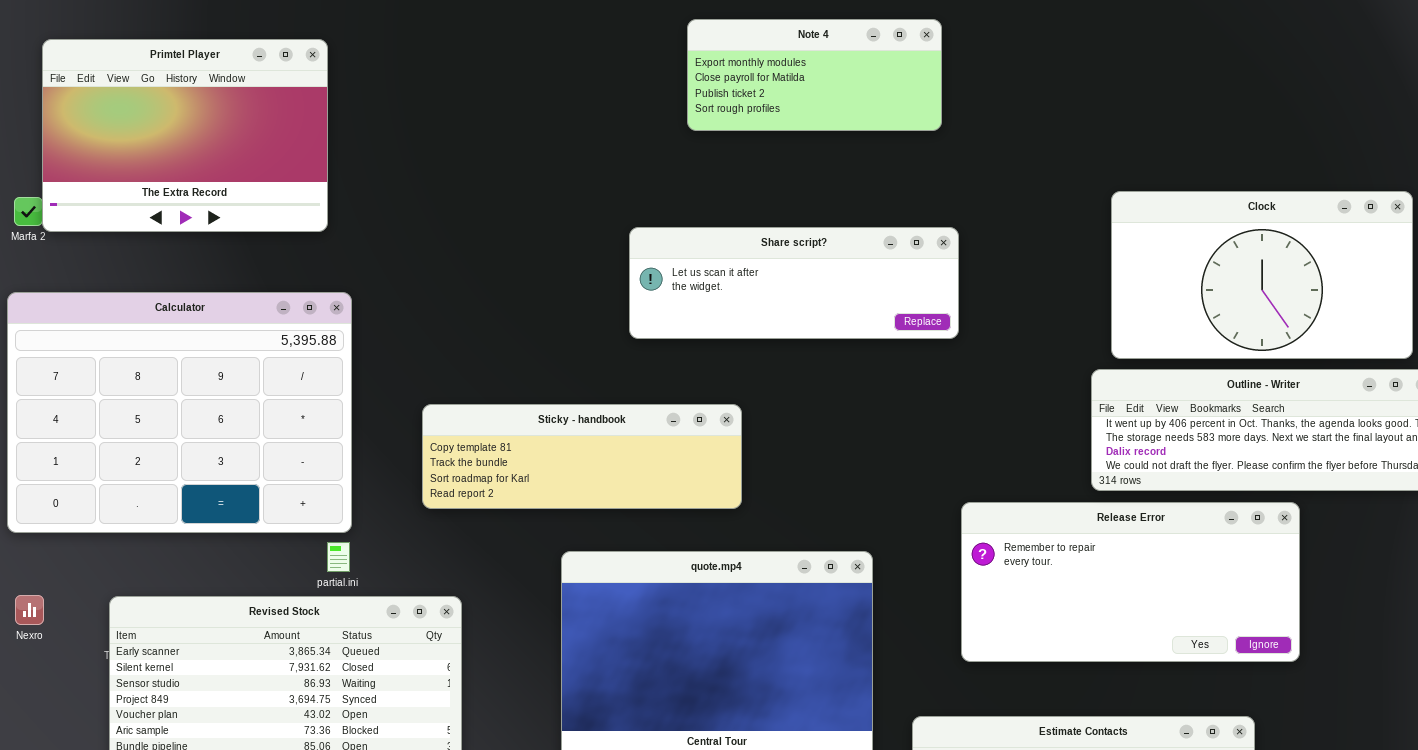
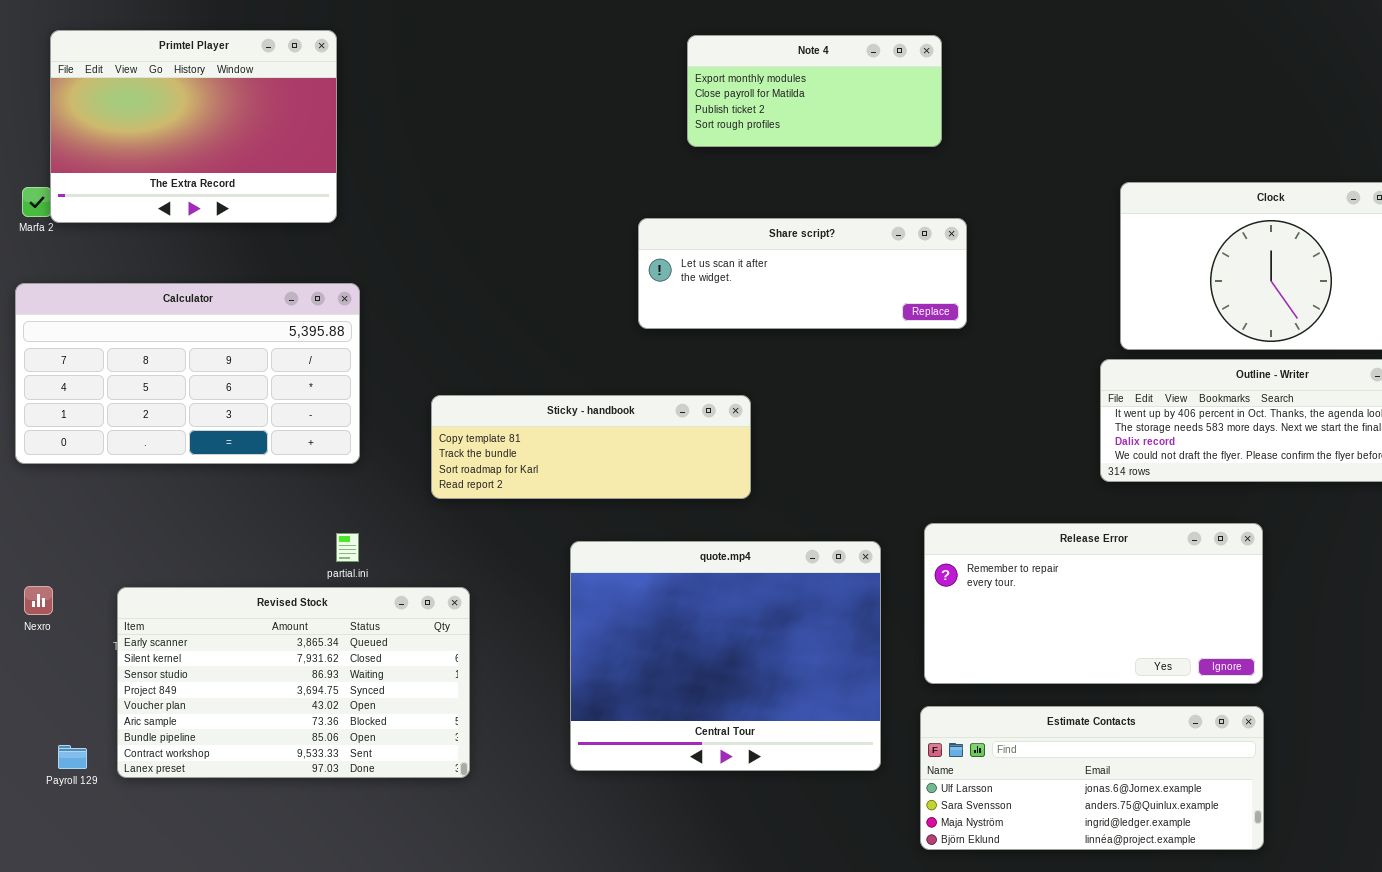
Note 4: [687,19,942,131] -> [687,35,942,147], moved
Calculator: [7,292,352,533] -> [15,283,360,464], resized
Release Error: [961,502,1300,662] -> [924,523,1263,684], moved

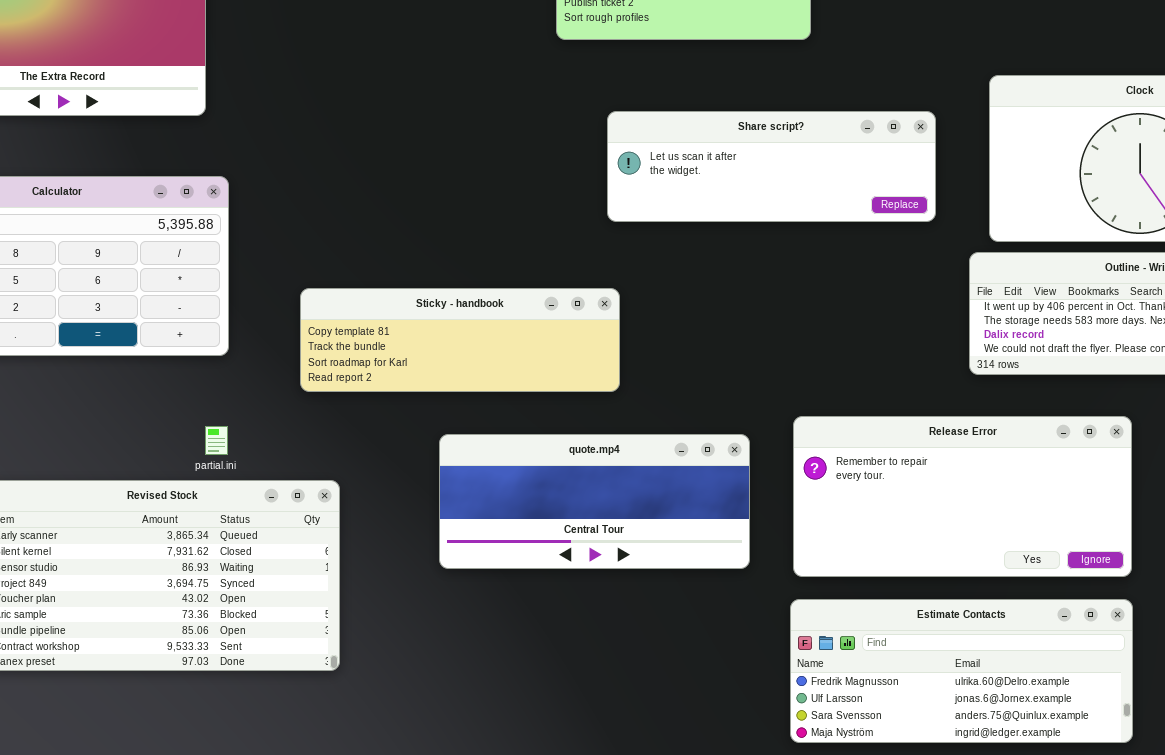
Share script?: [638,218,967,329] -> [607,111,936,222], moved
quote.mp4: [570,541,881,771] -> [439,434,750,569], resized
Estimate Contacts: [920,706,1264,850] -> [790,599,1133,743], scrolled up 1 row

